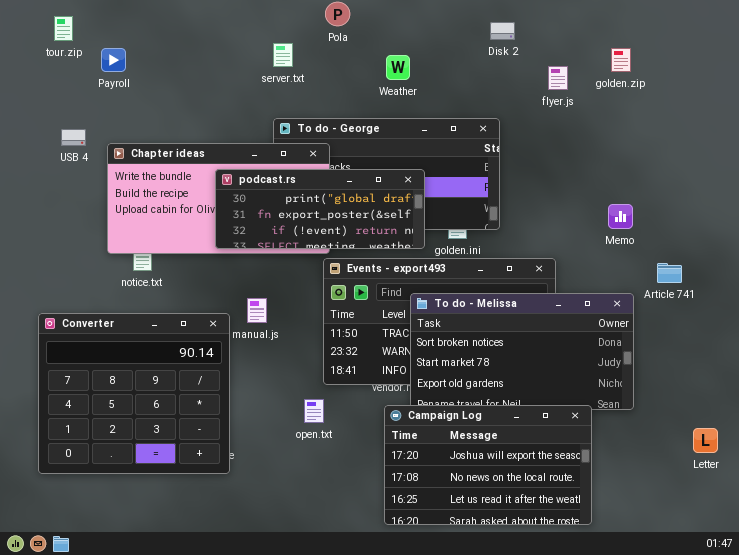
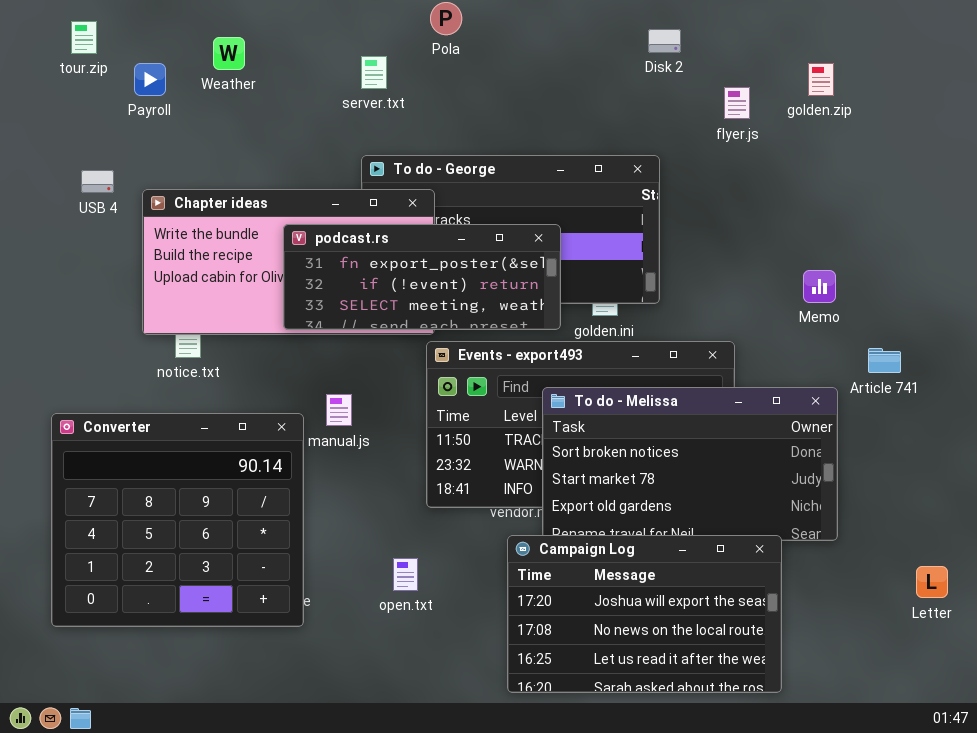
Weather: [386,55,410,80] -> [213,37,245,70], moved
podcast.rs: [215,169,425,249] -> [283,224,561,330], scrolled down 1 row
open.txt: [304,399,324,423] -> [393,558,418,591], moved

